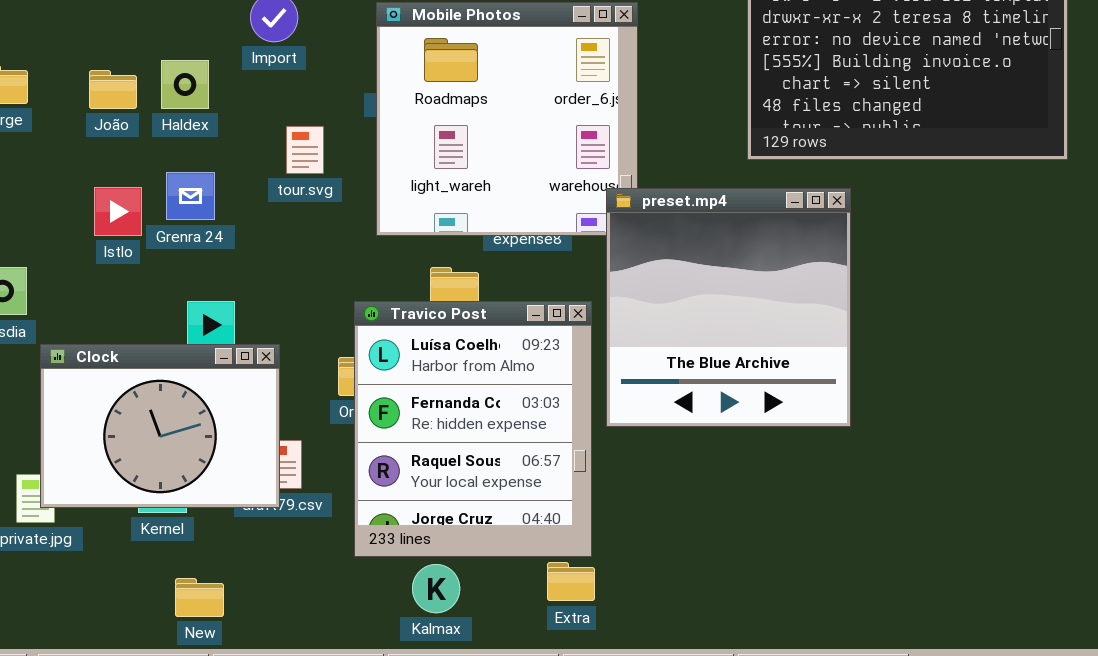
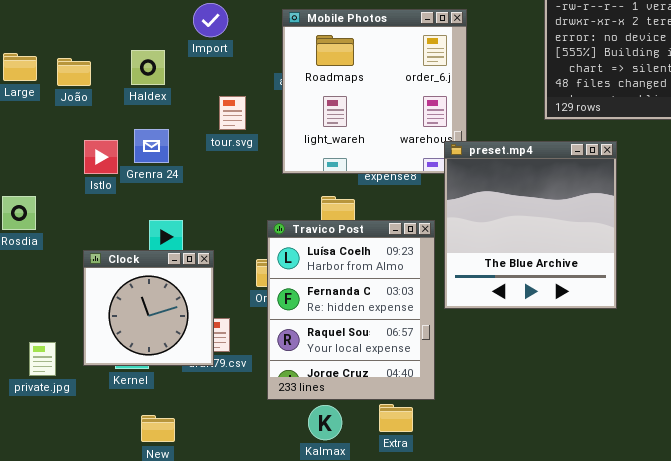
João: [89,70,137,109] -> [57,58,91,86], moved
Clock: [40,344,280,508] -> [83,250,214,366], resized
Extra: [547,562,595,601] -> [379,404,413,432], moved

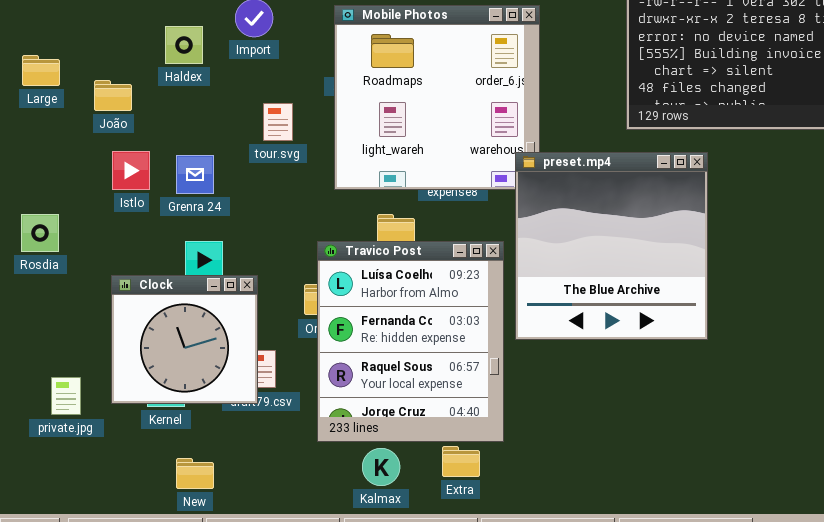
Haldex: [131,50,165,85] -> [165,26,203,64], moved
João: [57,58,91,86] -> [94,80,132,111], moved
Grenra 24: [134,129,169,163] -> [176,155,214,194], moved

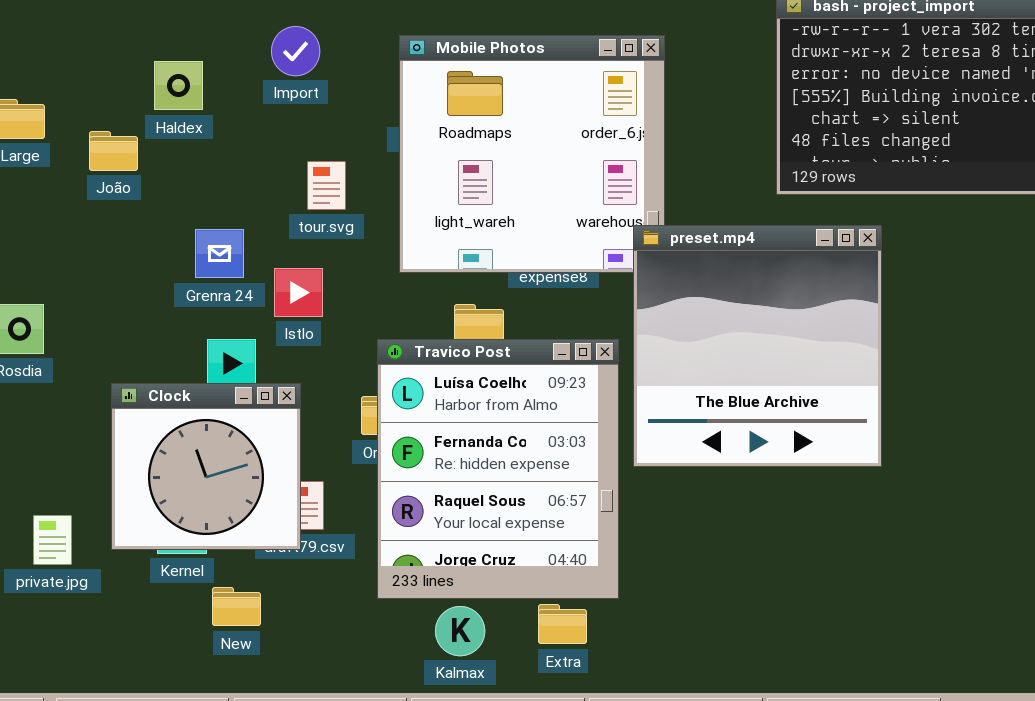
Haldex: [165,26,203,64] -> [154,61,203,110], moved
Istlo: [112,151,150,190] -> [274,268,323,317], moved
New: [176,458,214,489] -> [212,587,261,626], moved

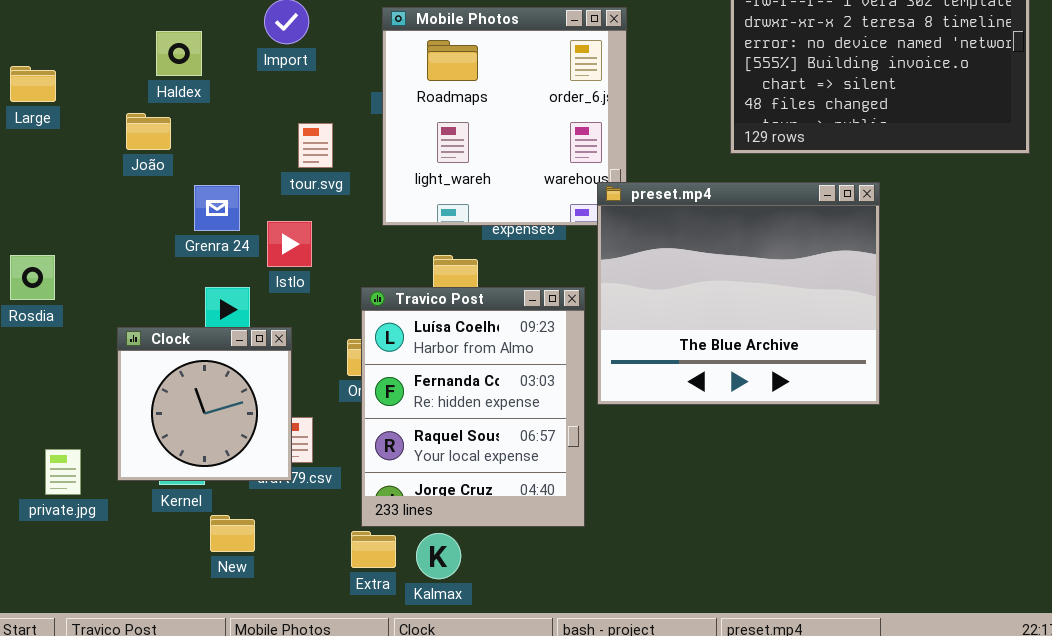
João: [89,131,138,171] -> [126,113,171,150], moved
preset.mp4: [633,225,882,467] -> [597,182,880,405], resized
Extra: [538,604,587,644] -> [351,531,396,568], moved

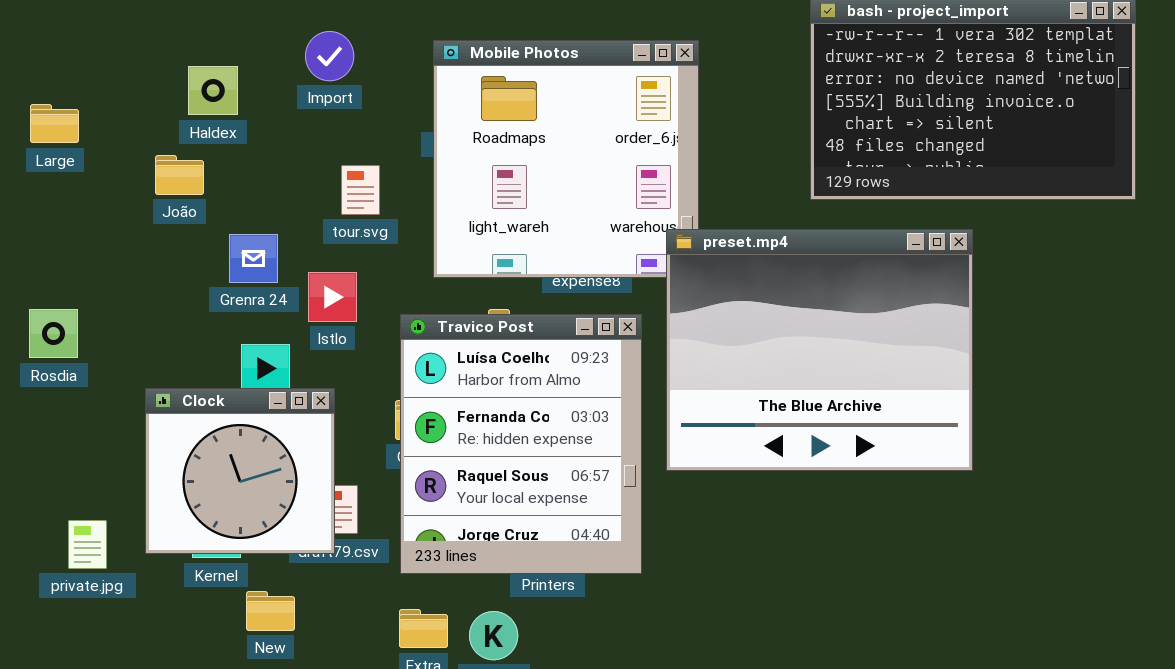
Travico Post: [361,287,585,527] -> [400,314,642,574], moved

